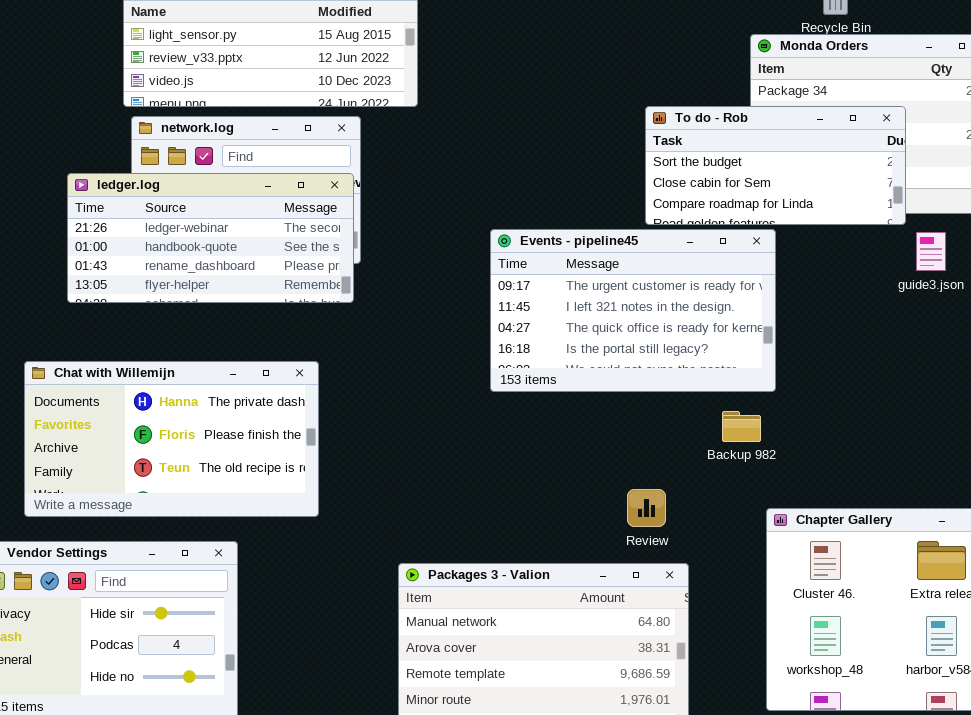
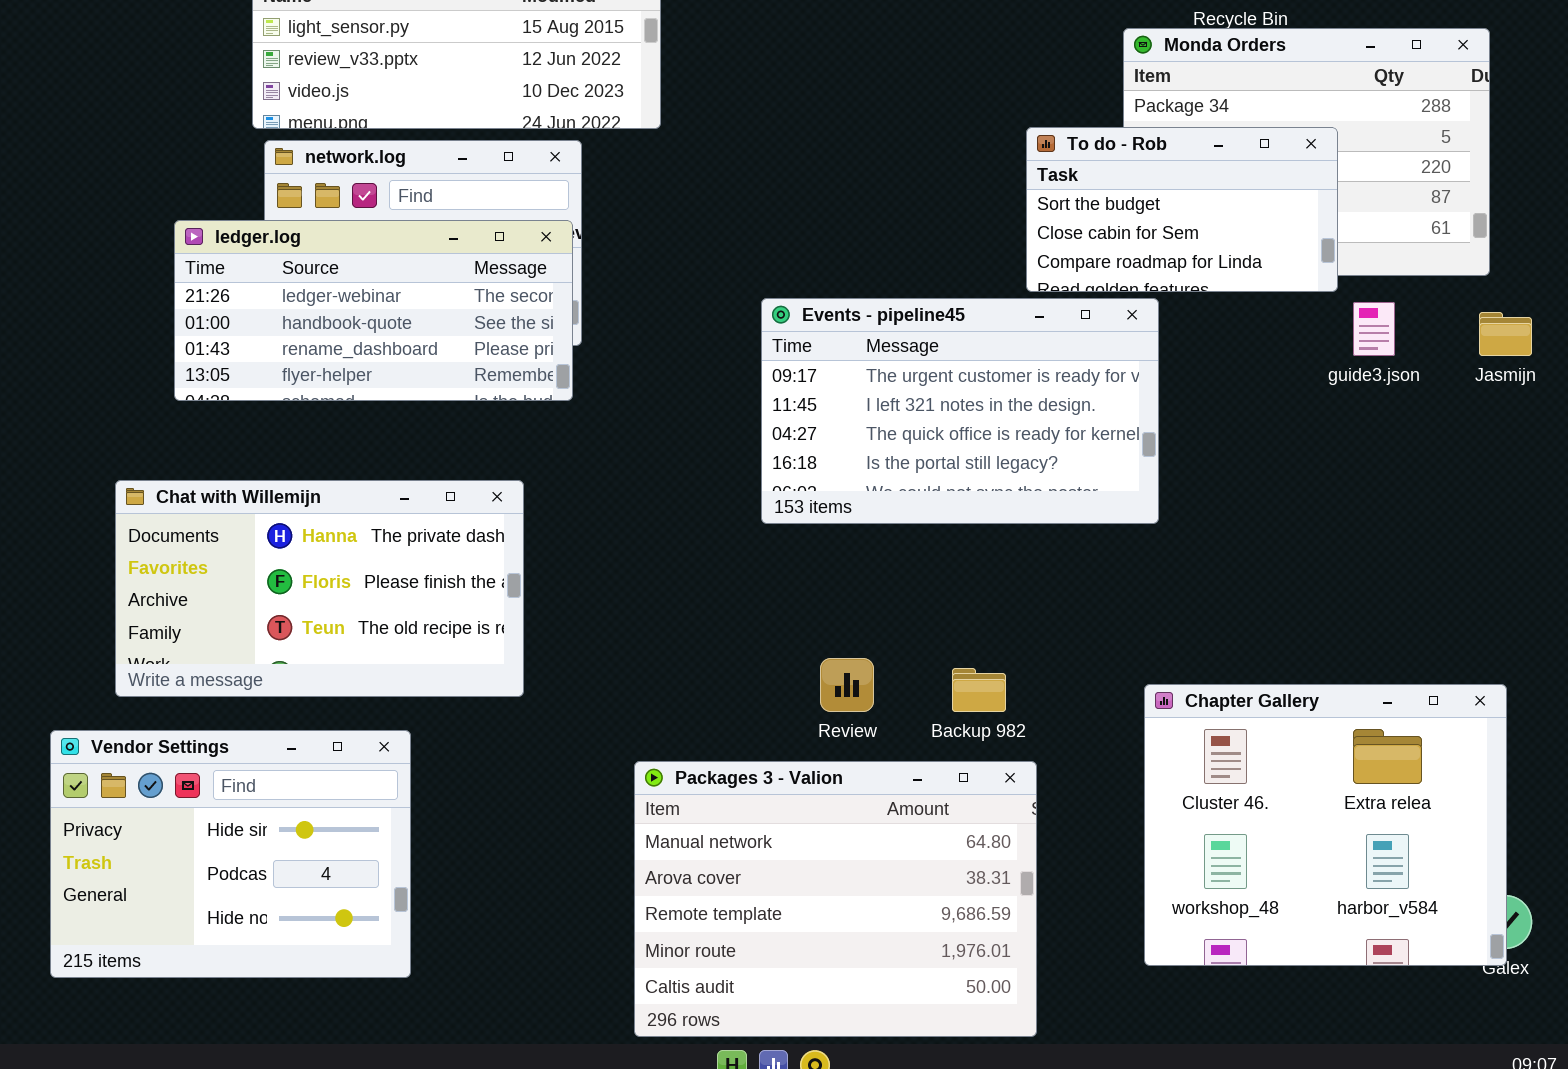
To do - Rob: [645,106,906,225] -> [1026,127,1338,292], resized
Backup 982: [722,411,761,442] -> [952,668,1006,712], moved
Review: [627,489,666,527] -> [820,658,874,712], moved

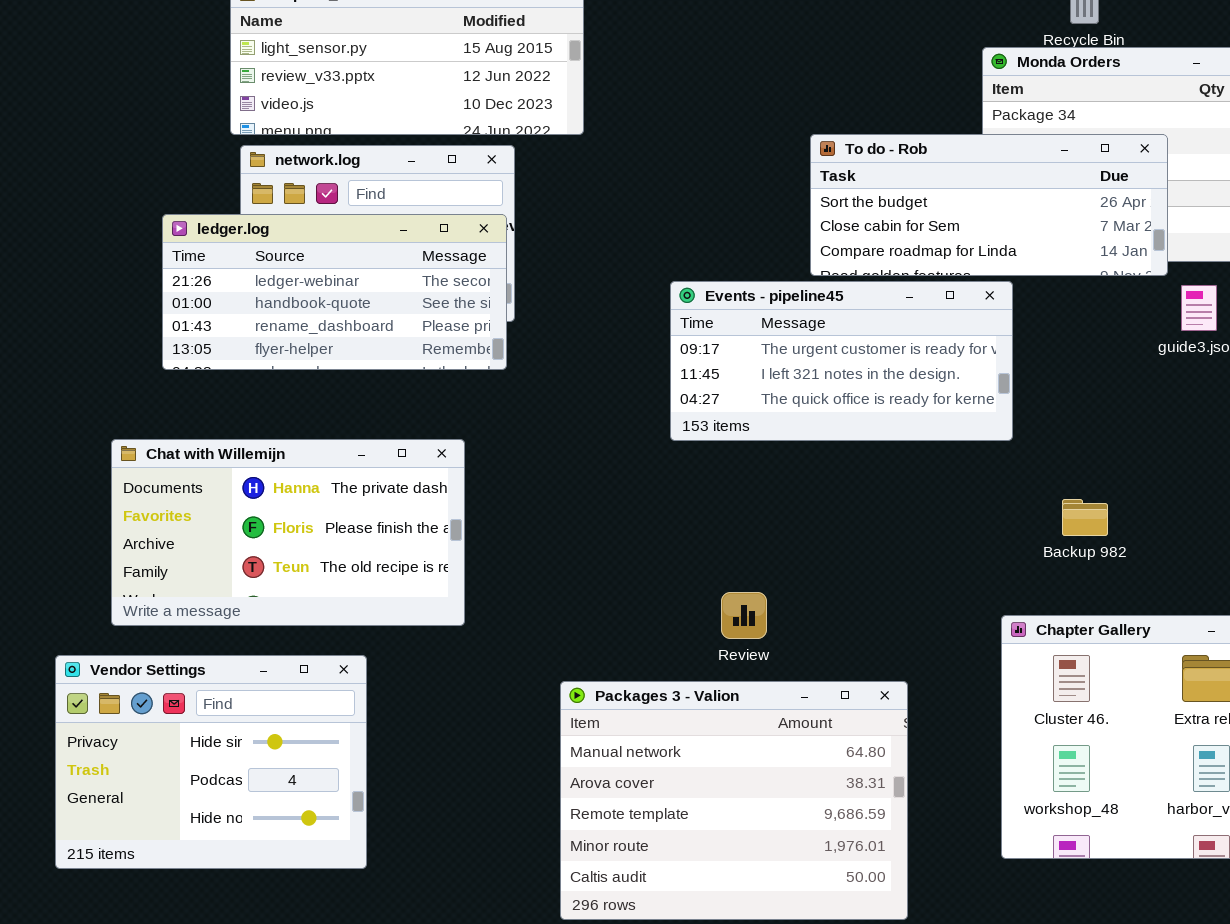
To do - Rob: [1026,127,1338,292] -> [810,134,1168,276], resized
Events - pipeline45: [761,298,1159,524] -> [670,281,1013,441], resized
Backup 982: [952,668,1006,712] -> [1062,499,1108,536], moved

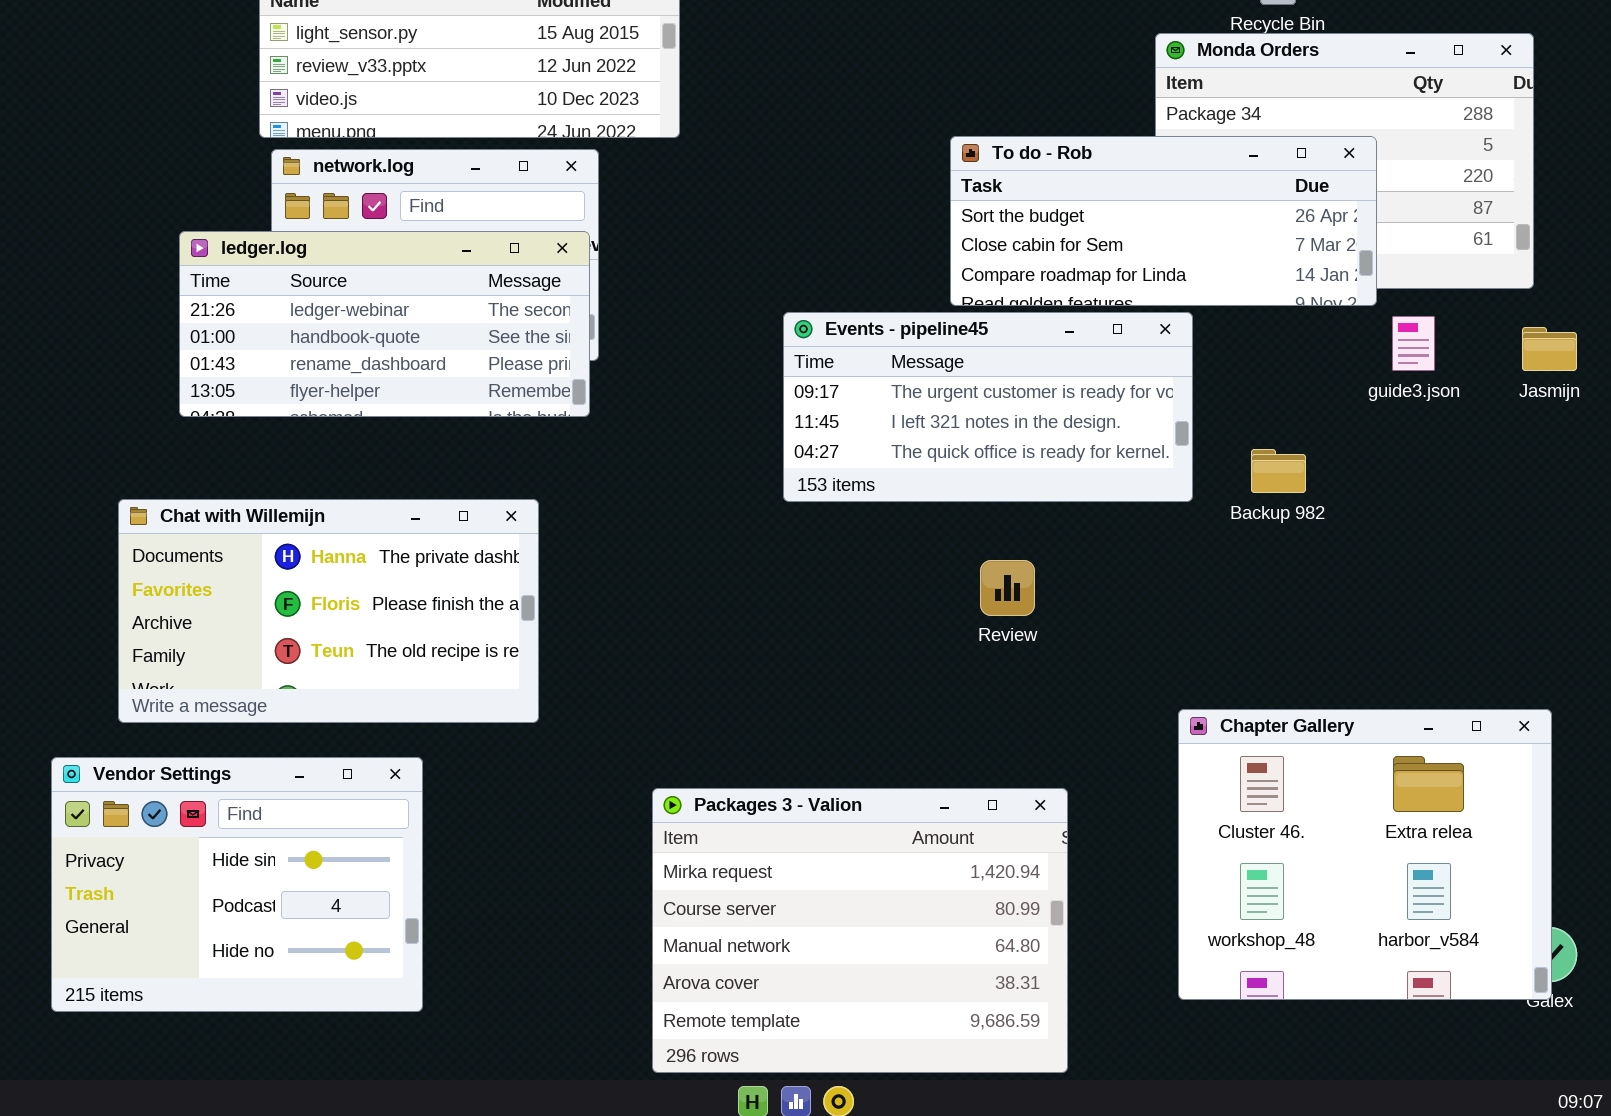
Backup 982: [1062,499,1108,536] -> [1251,449,1306,493], moved
Review: [721,592,767,639] -> [980,560,1035,616], moved
Packages 3 - Valion: [560,681,908,920] -> [652,788,1068,1073], scrolled up 2 rows

